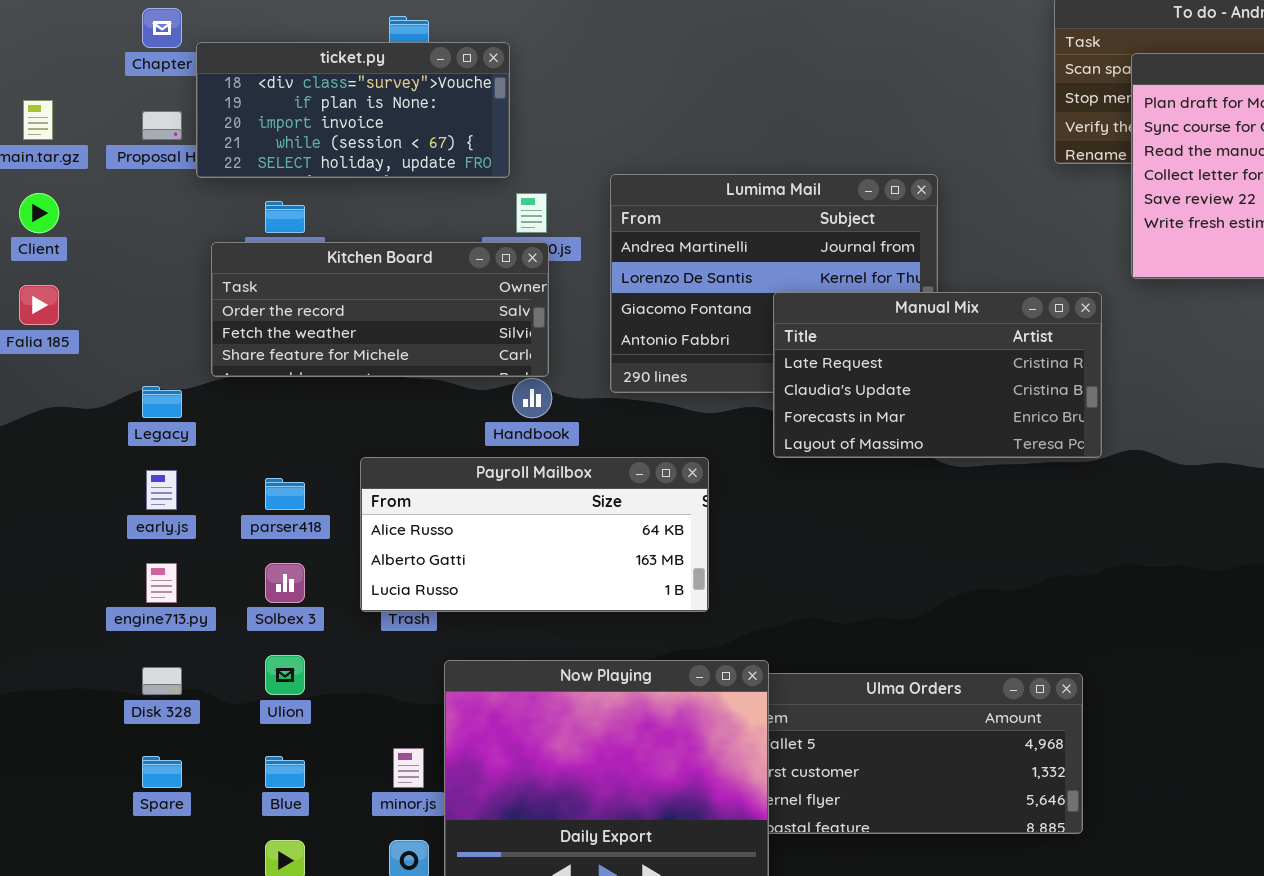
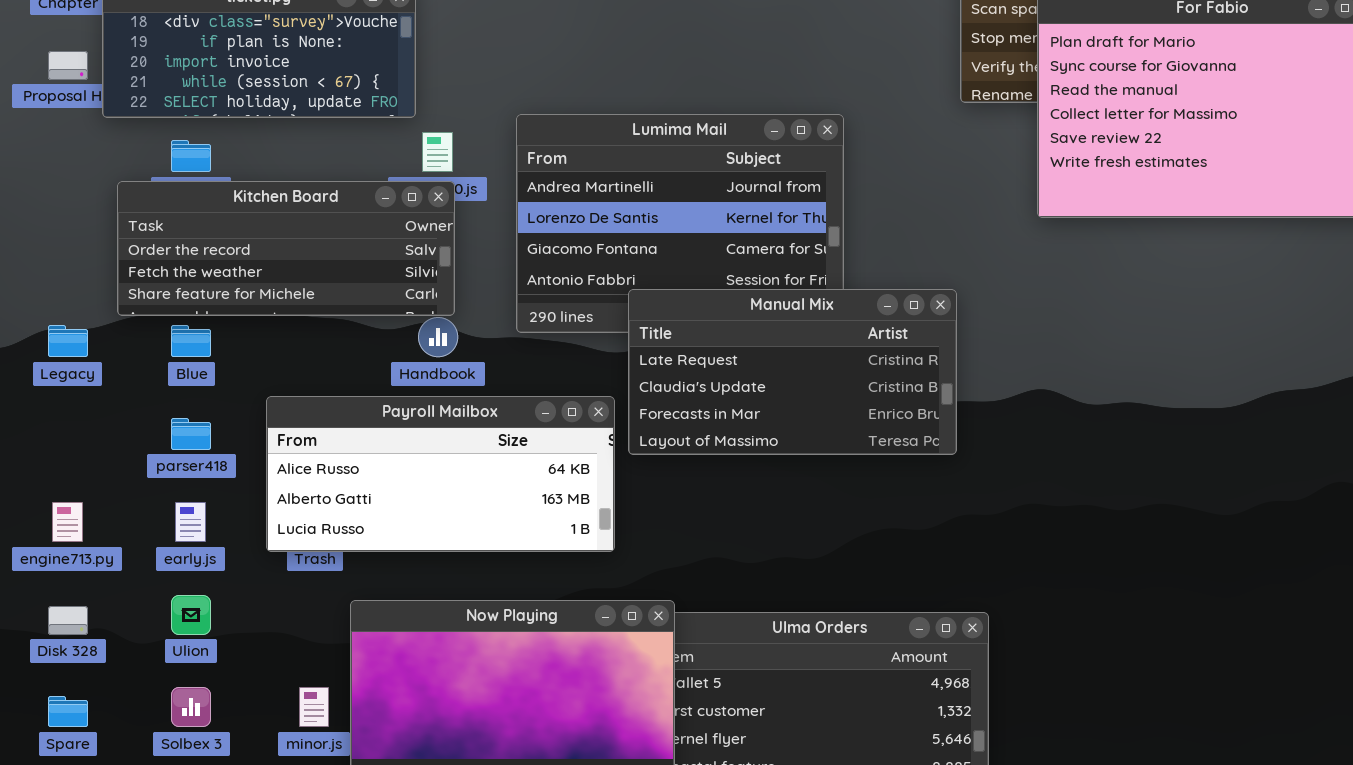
Manual Mix: [773,292,1102,458] -> [628,289,957,455], moved
early.js: [146,470,177,510] -> [175,502,206,542], moved
Solbex 3: [265,563,305,603] -> [171,687,211,727], moved
Blue: [265,756,305,788] -> [171,325,211,357], moved

